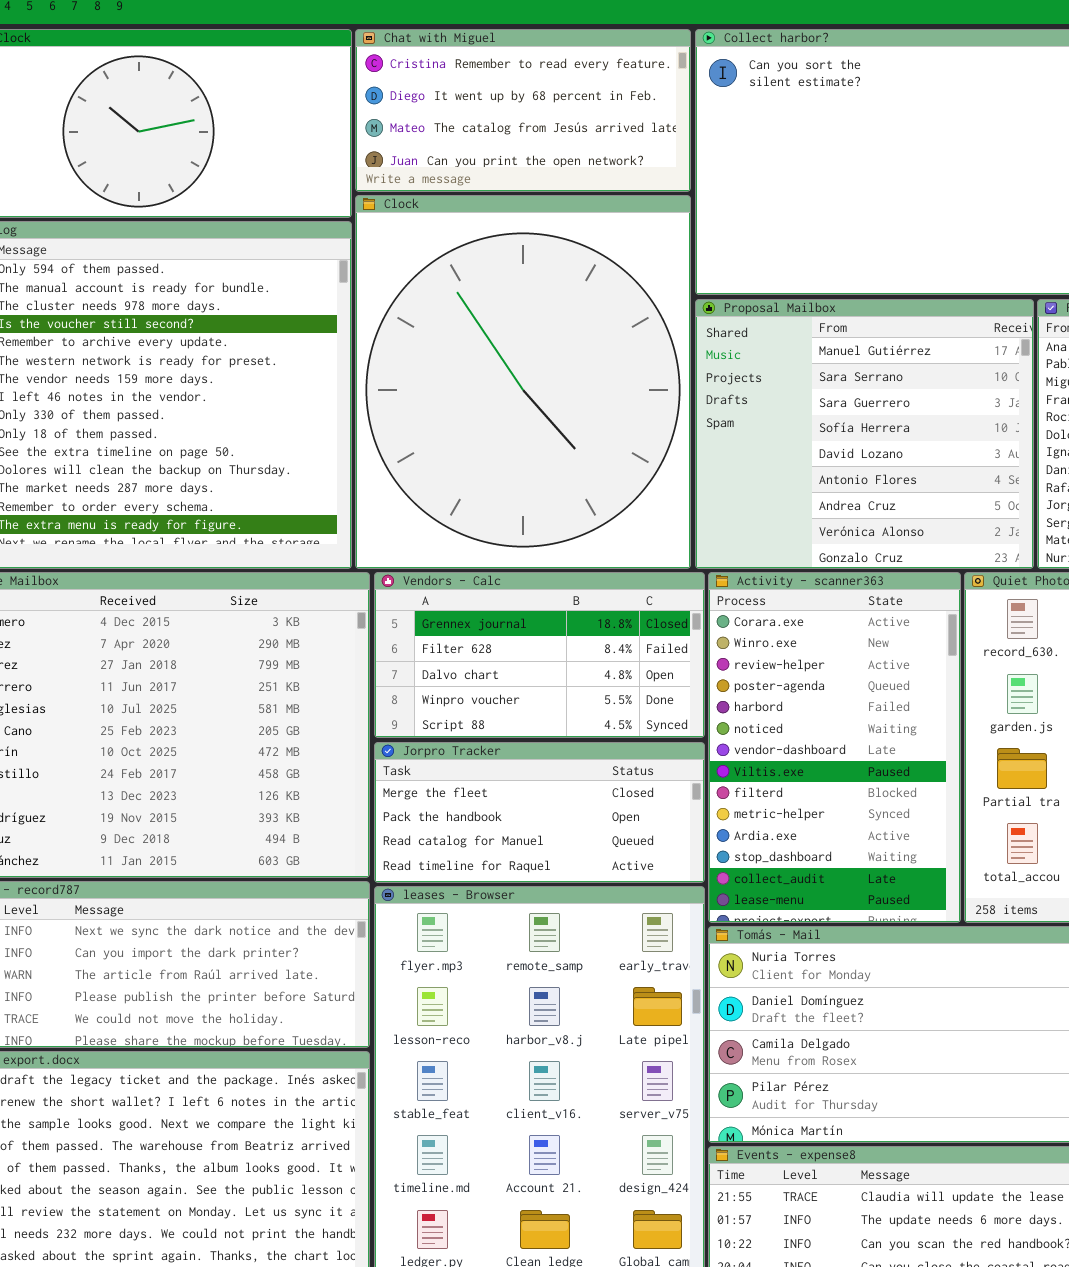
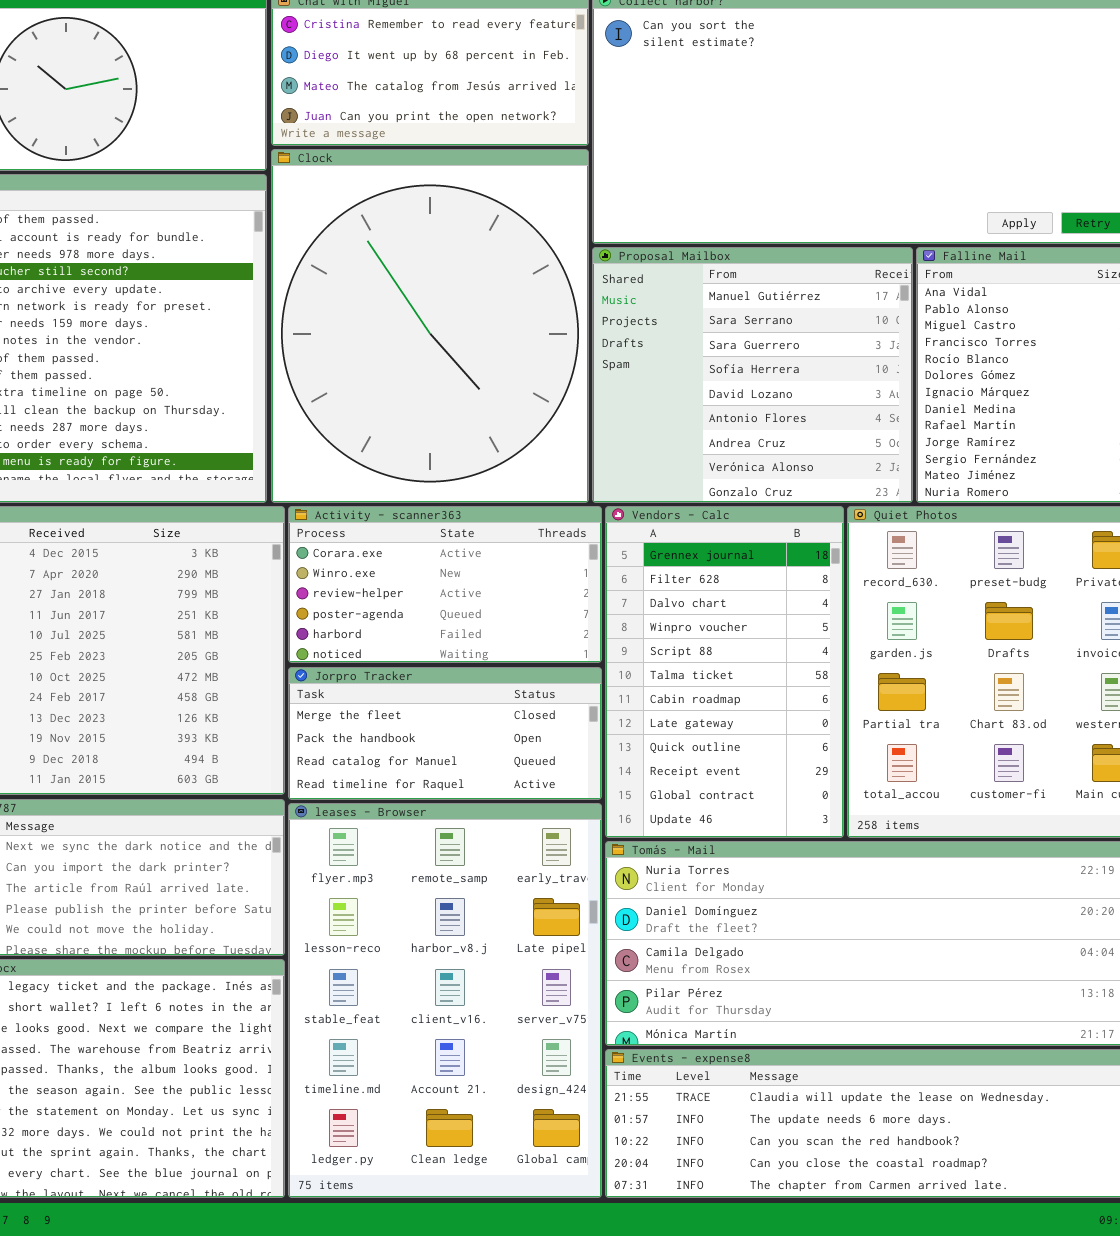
Vendors - Calc: [374,572,705,738] -> [605,506,844,838], moved, resized
Activity - scanner363: [708,572,961,923] -> [288,506,602,663], moved, resized

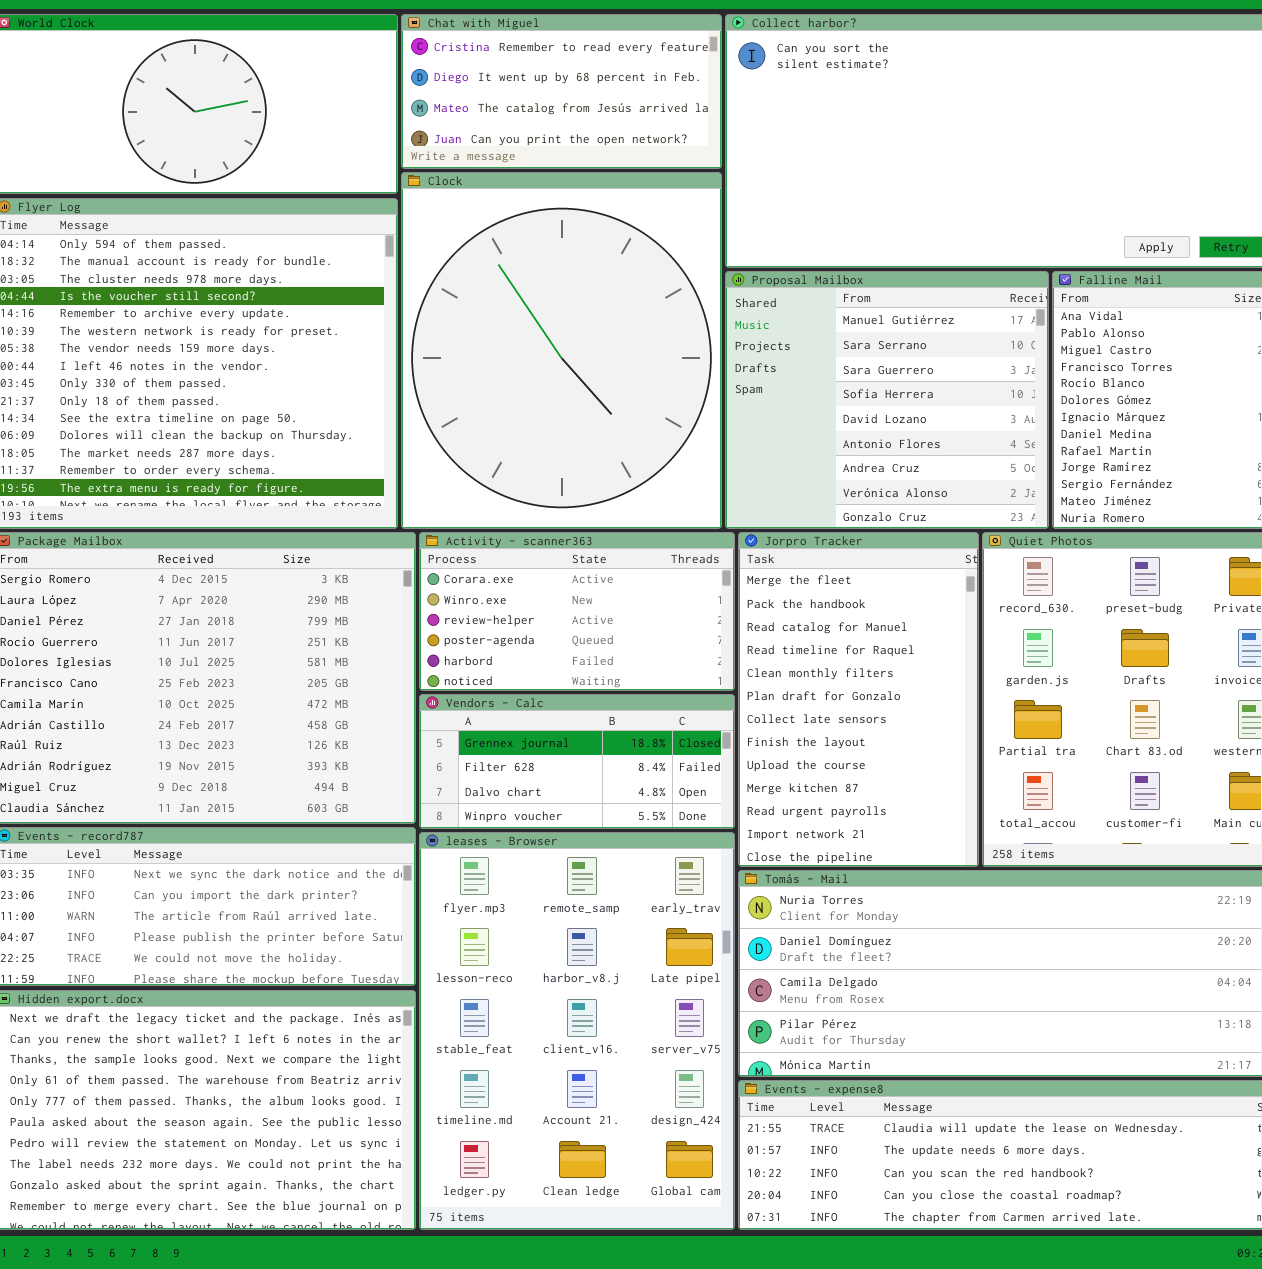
Vendors - Calc: [605,506,844,838] -> [419,694,735,829], moved, resized
Jorpro Tracker: [288,667,602,800] -> [738,532,979,867], moved, resized

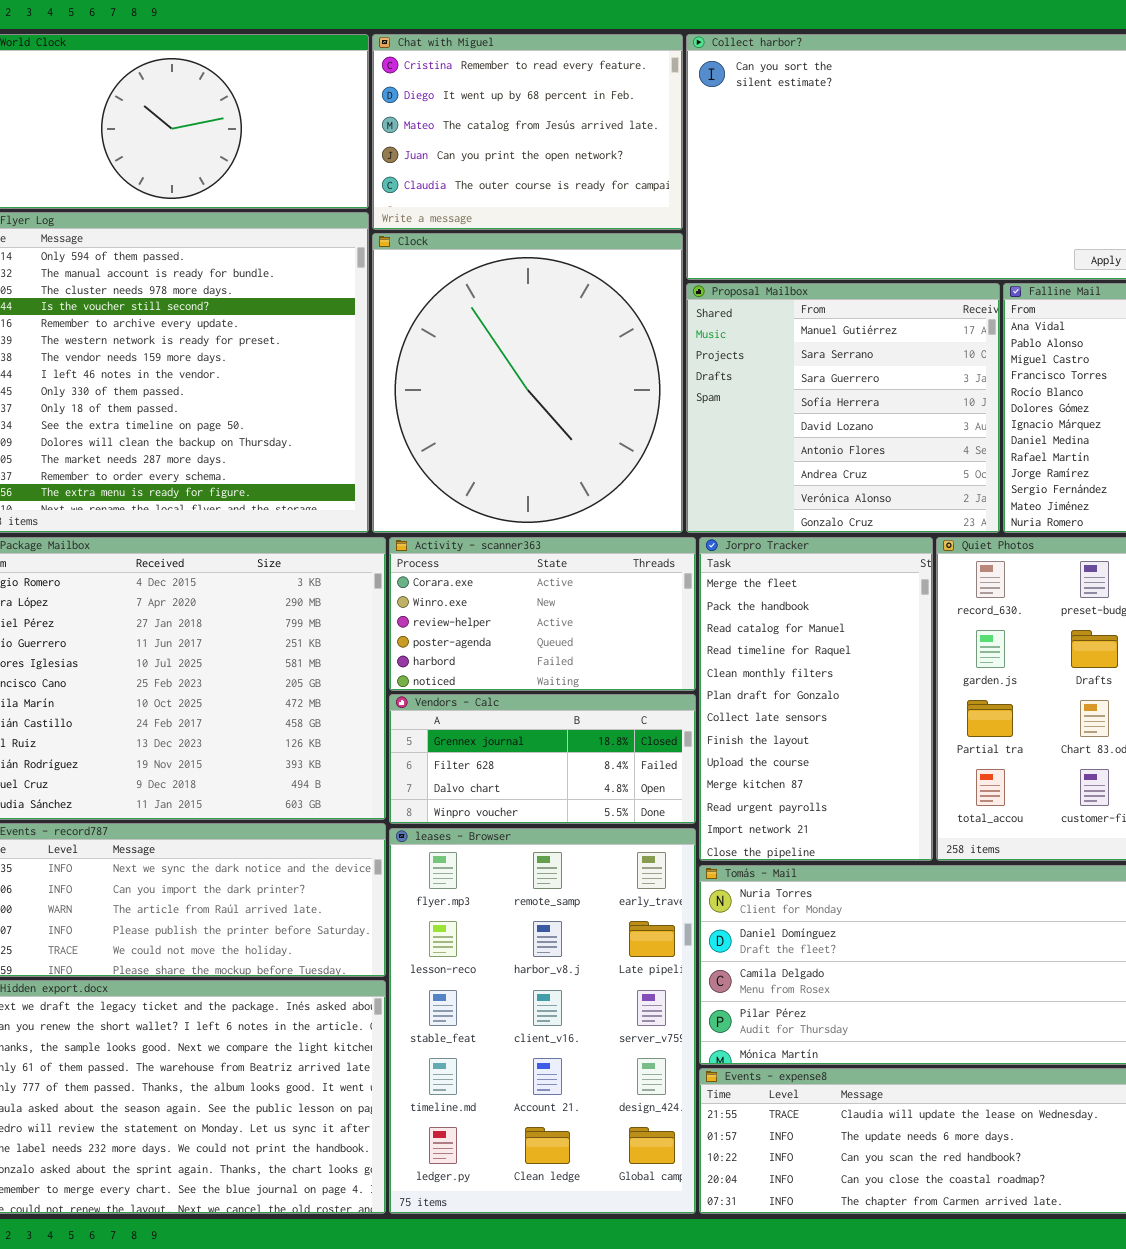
Chat with Miguel: [401,14,722,169] -> [372,34,683,230], resized
Clock: [401,172,722,529] -> [372,233,683,533], resized

